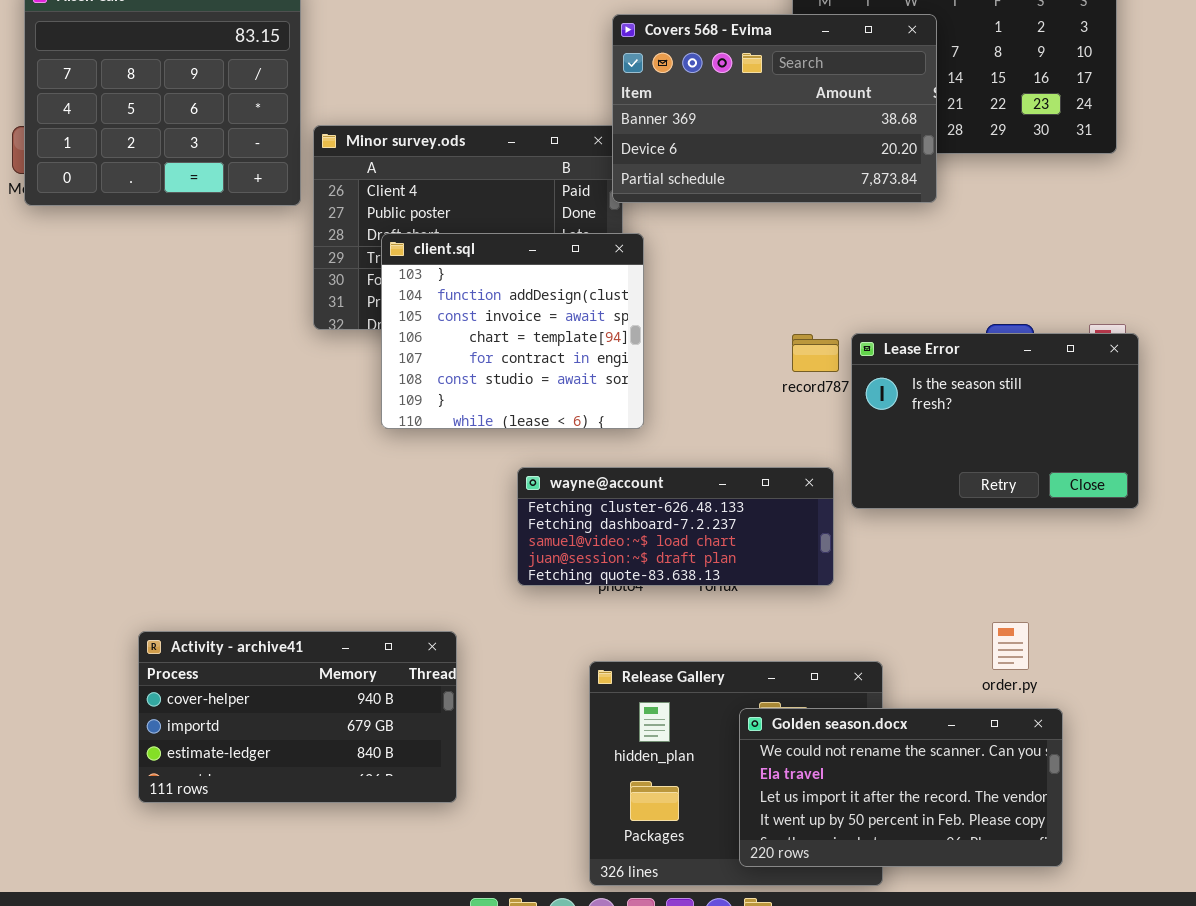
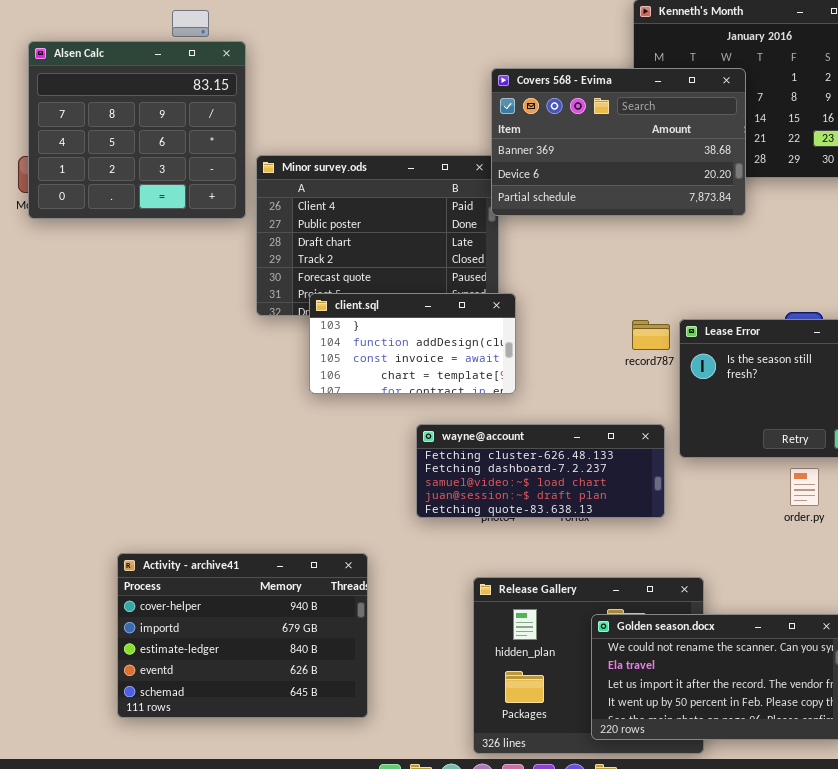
client.sql: [381,233,644,429] -> [309,293,516,394], resized
order.py: [992,622,1029,670] -> [790,468,819,506], moved
Activity - archive41: [138,631,457,803] -> [117,553,368,718], resized

